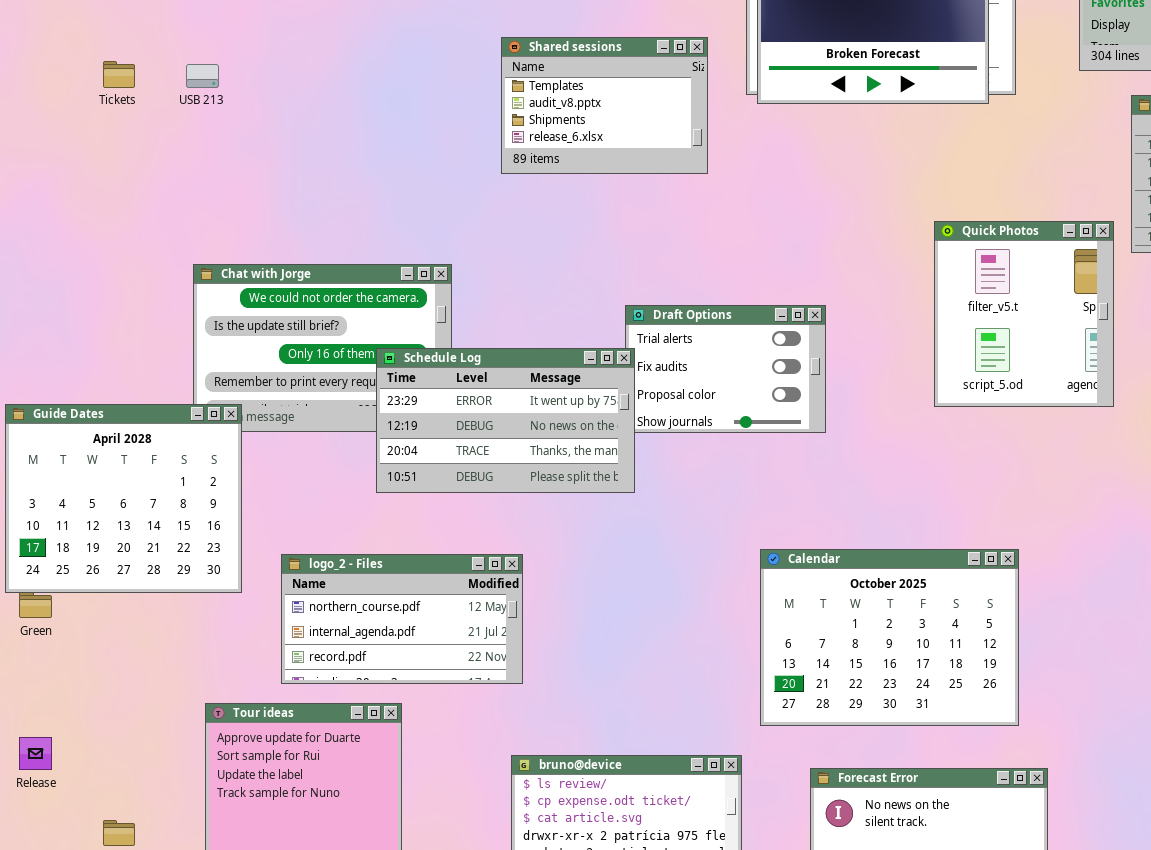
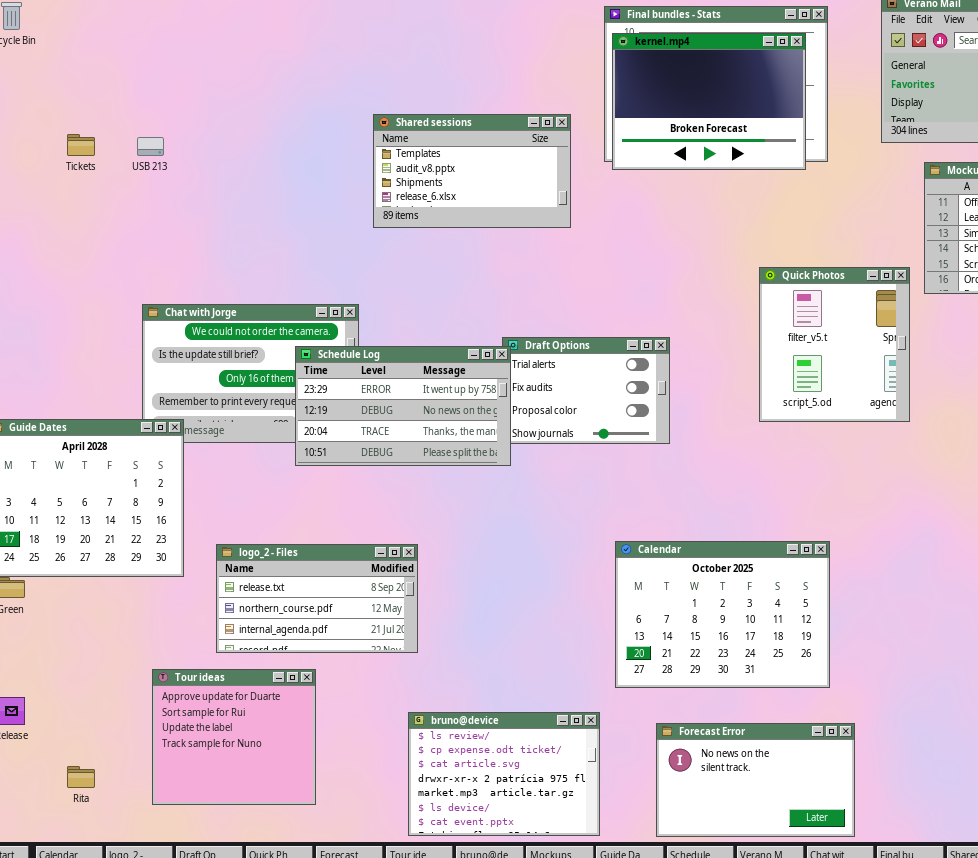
Shared sessions: [501,37,708,174] -> [373,114,571,228], resized
Schedule Log: [376,348,635,493] -> [295,346,511,466], moved
logo_2 - Files: [281,554,523,684] -> [216,544,418,653], scrolled up 1 row

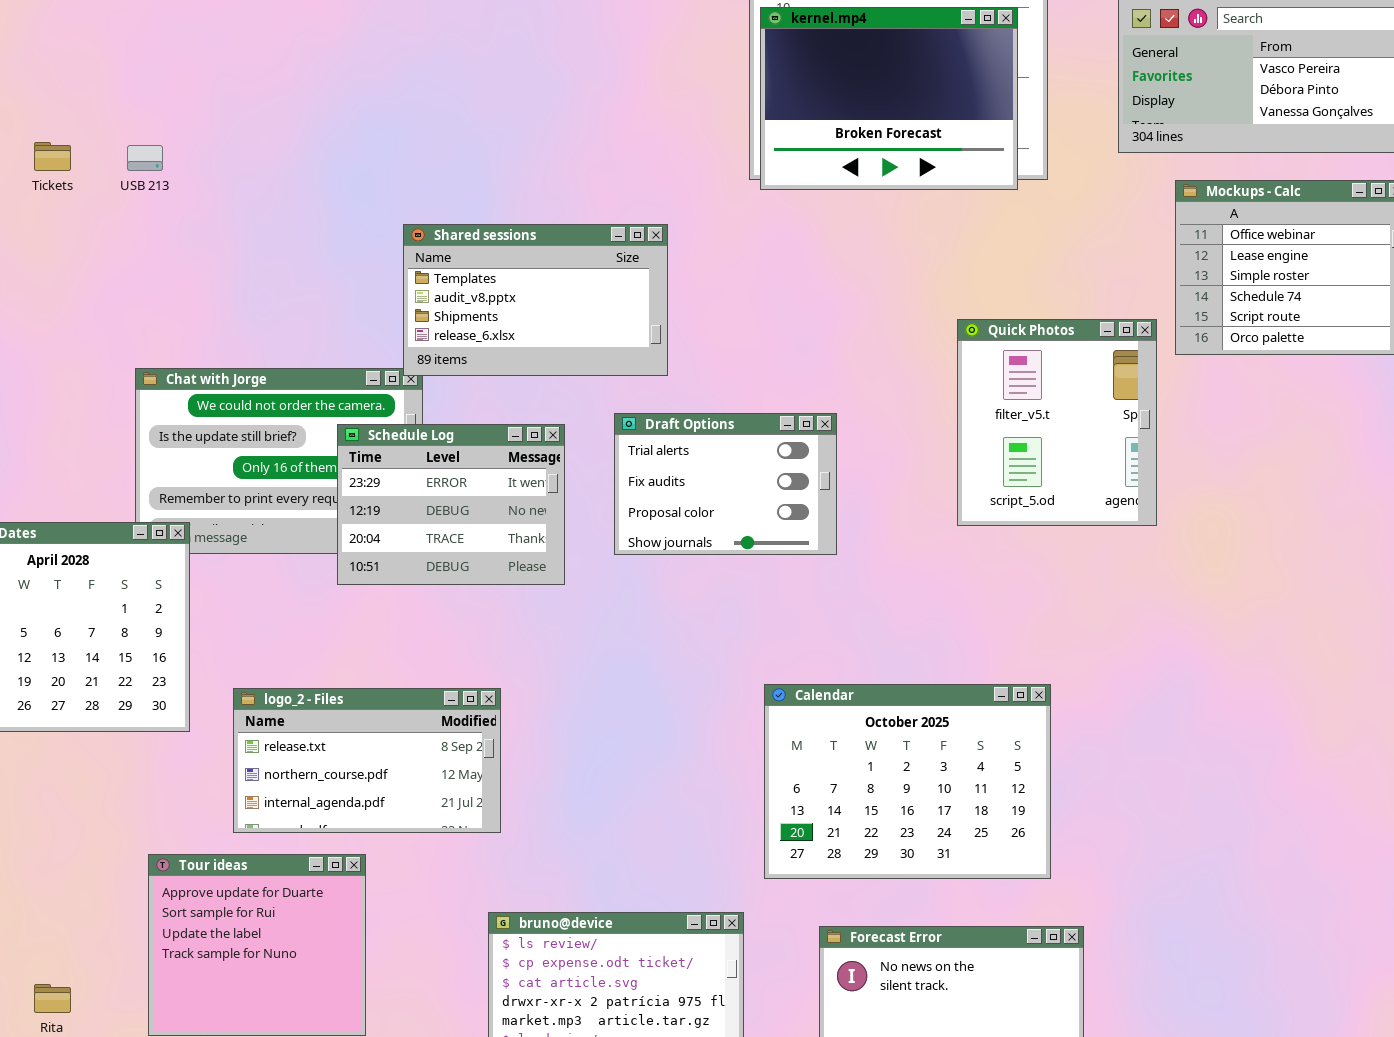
Shared sessions: [373,114,571,228] -> [403,224,668,376], moved
Schedule Log: [295,346,511,466] -> [337,424,565,585], resized

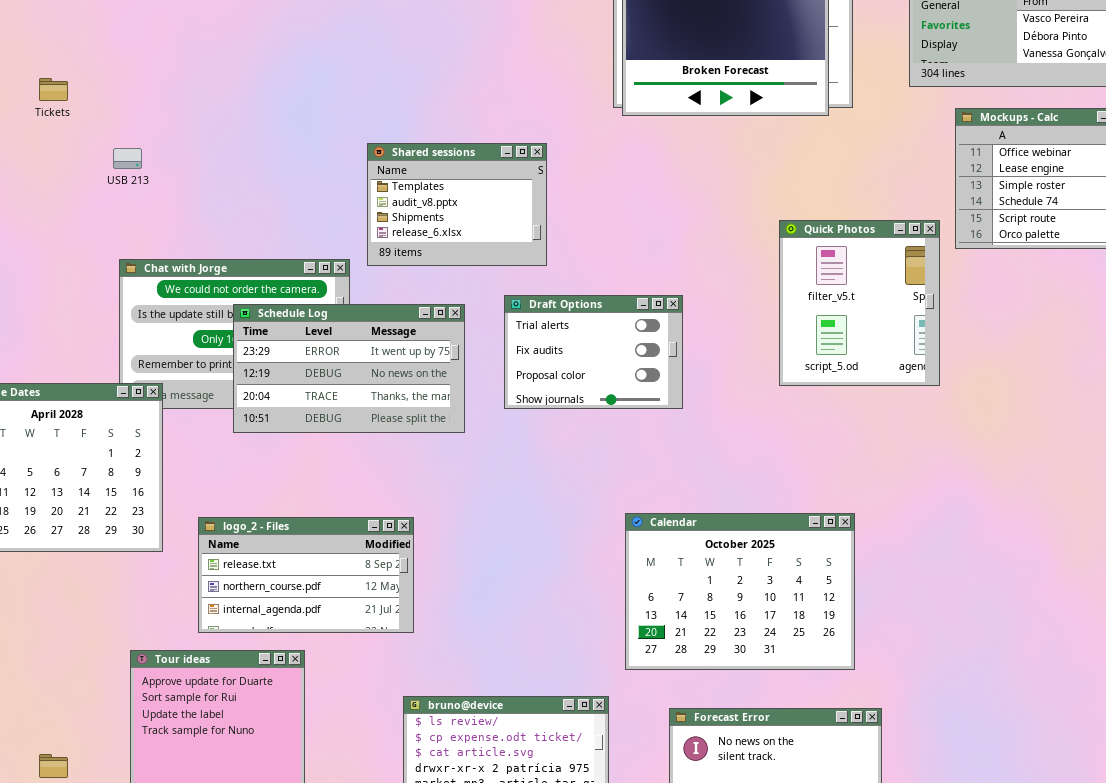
USB 213: [127,145,163,171] -> [113,148,142,169], moved
Shared sessions: [403,224,668,376] -> [367,143,547,266], resized
Schedule Log: [337,424,565,585] -> [233,304,465,433], resized

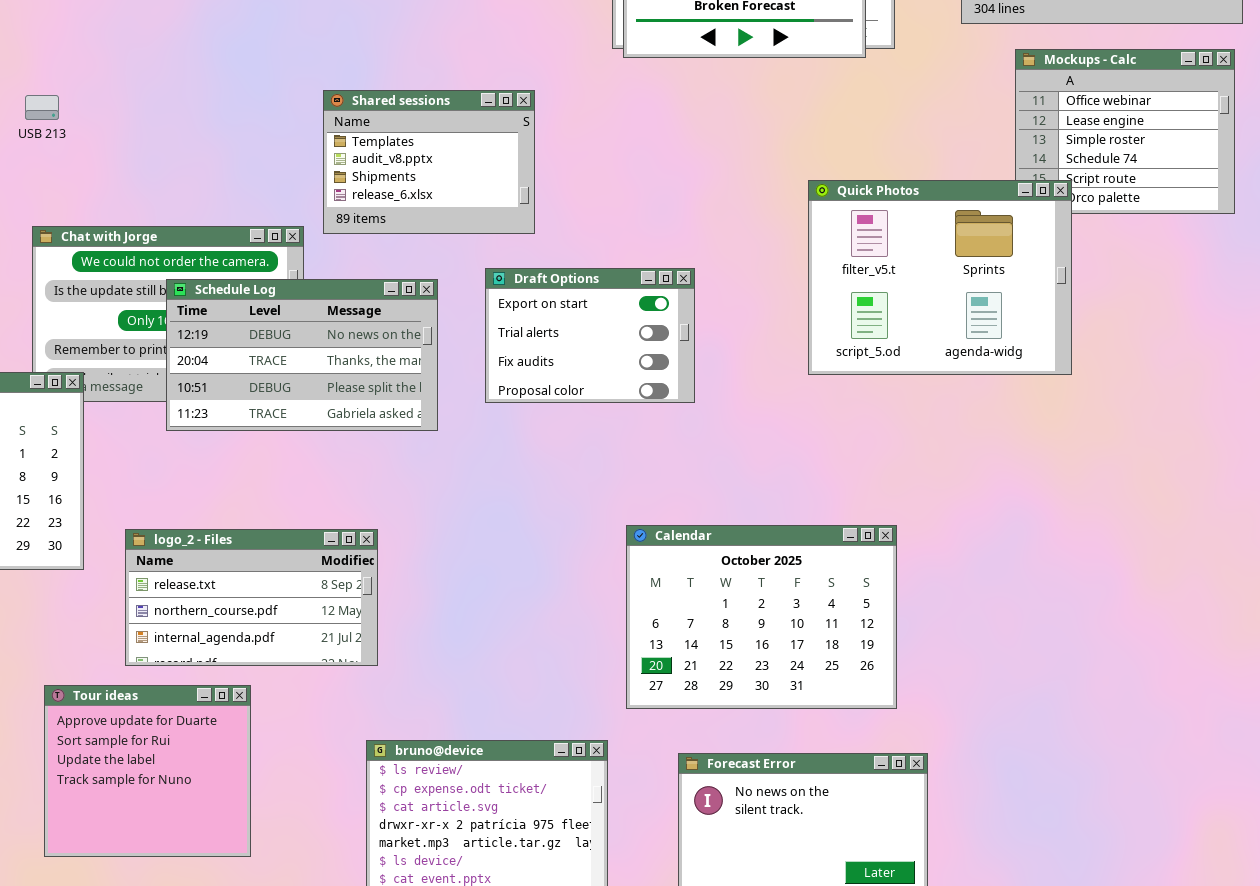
Quick Photos: [779,220,940,386] -> [808,180,1072,375], resized
Draft Options: [504,295,683,409] -> [485,268,695,403], scrolled up 1 row
Schedule Log: [233,304,465,433] -> [166,279,438,431], scrolled down 1 row

